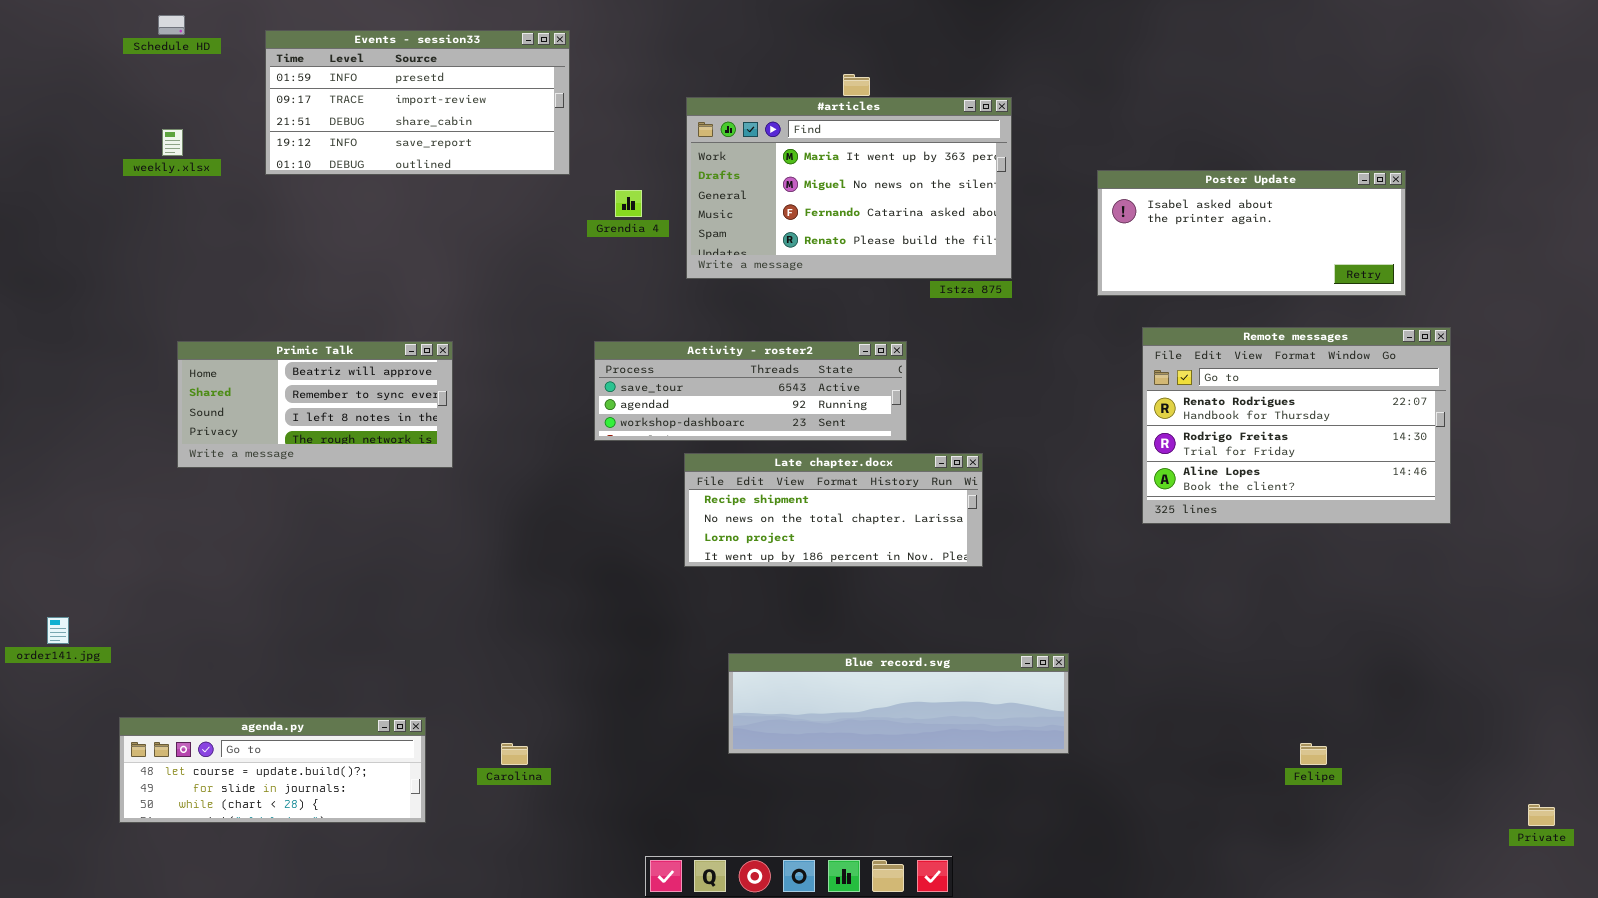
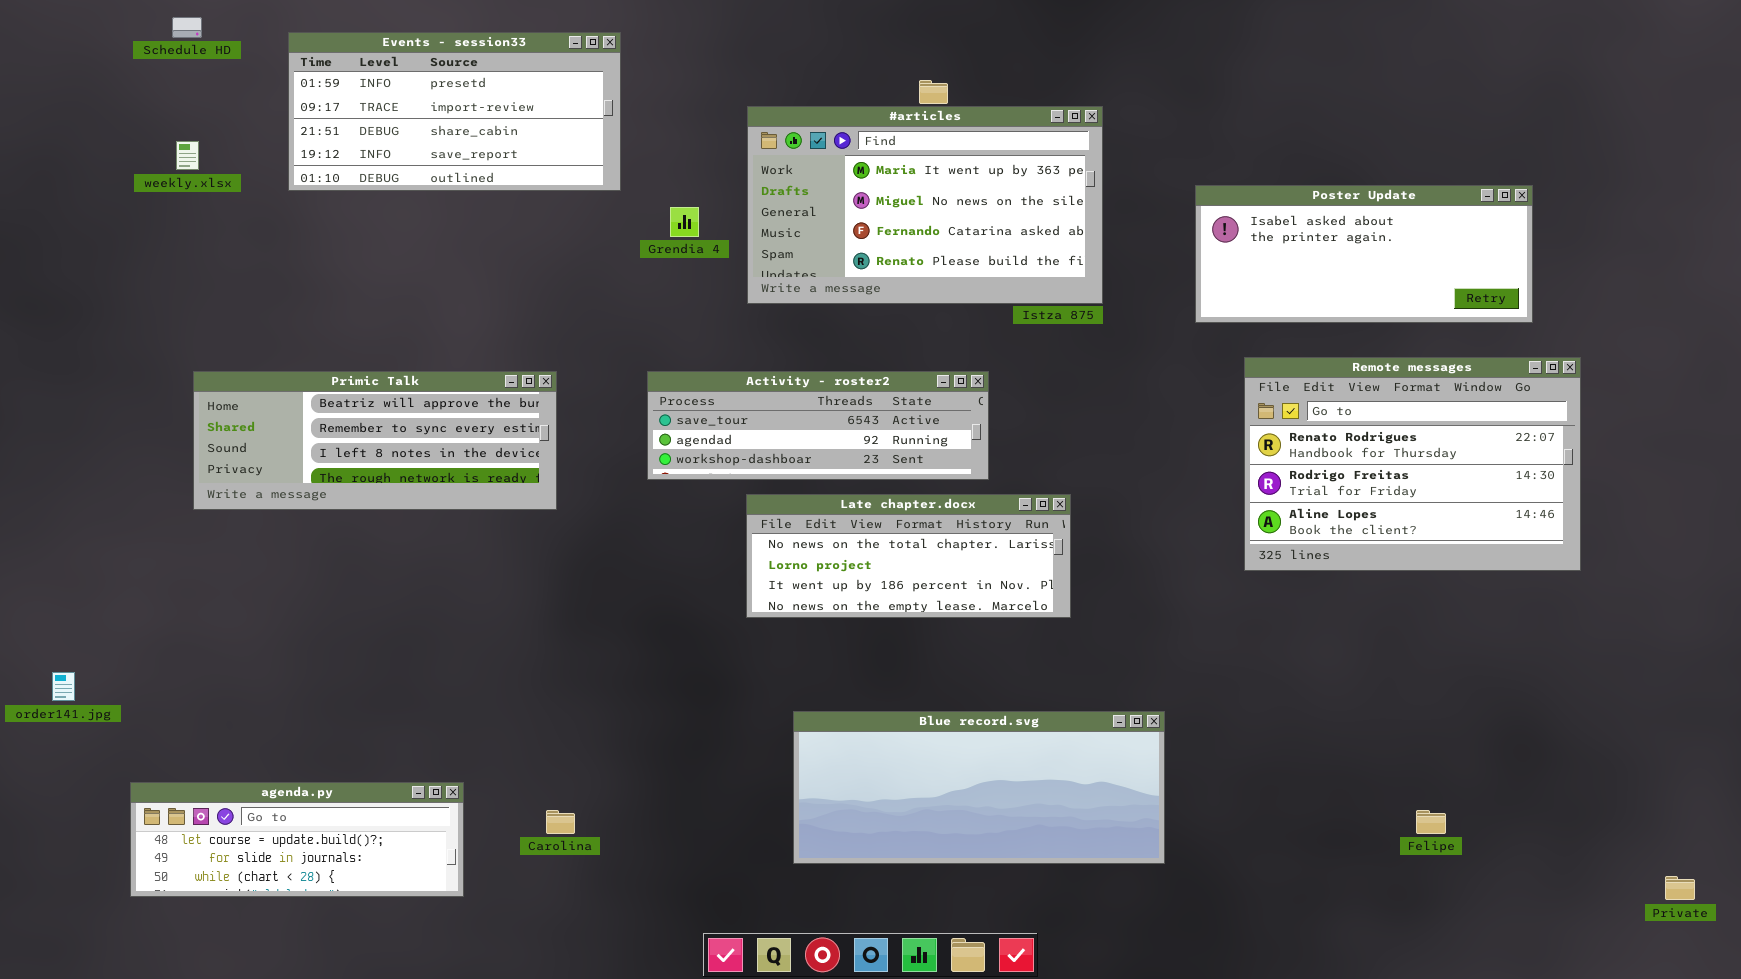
Primic Talk: [177,341,453,468] -> [193,371,557,510], resized
Late chapter.docx: [684,453,983,567] -> [746,494,1071,618], scrolled down 1 row
Blue record.svg: [728,653,1069,754] -> [793,711,1165,864], resized

